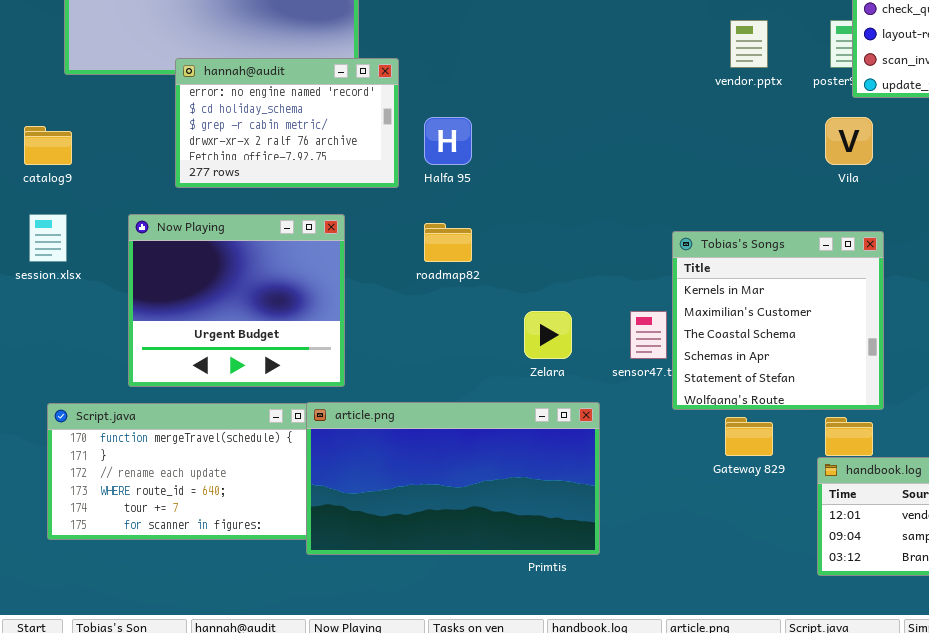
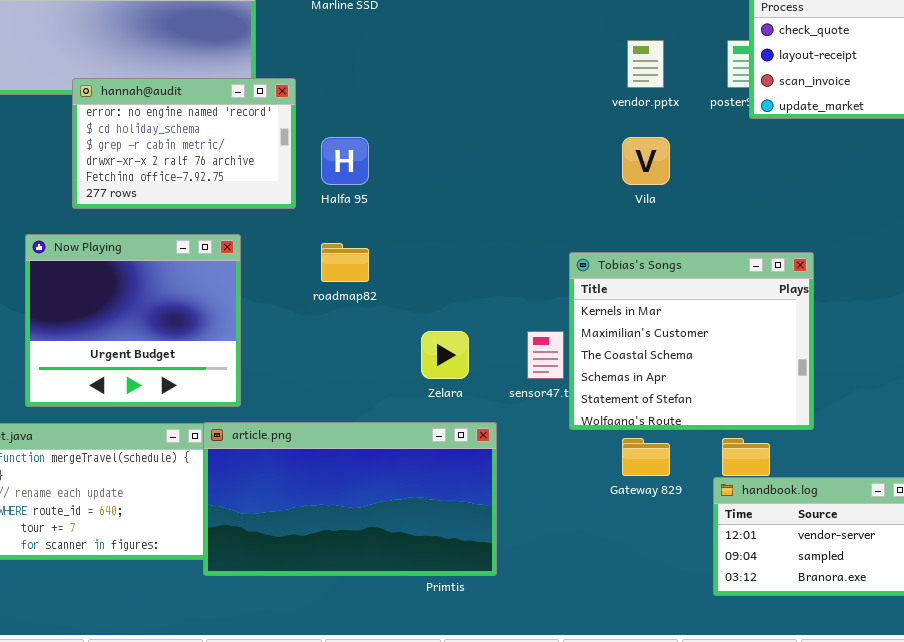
Vila: [825,117,873,165] -> [622,137,670,185], moved
Tobias's Songs: [672,231,884,410] -> [569,252,814,430], resized

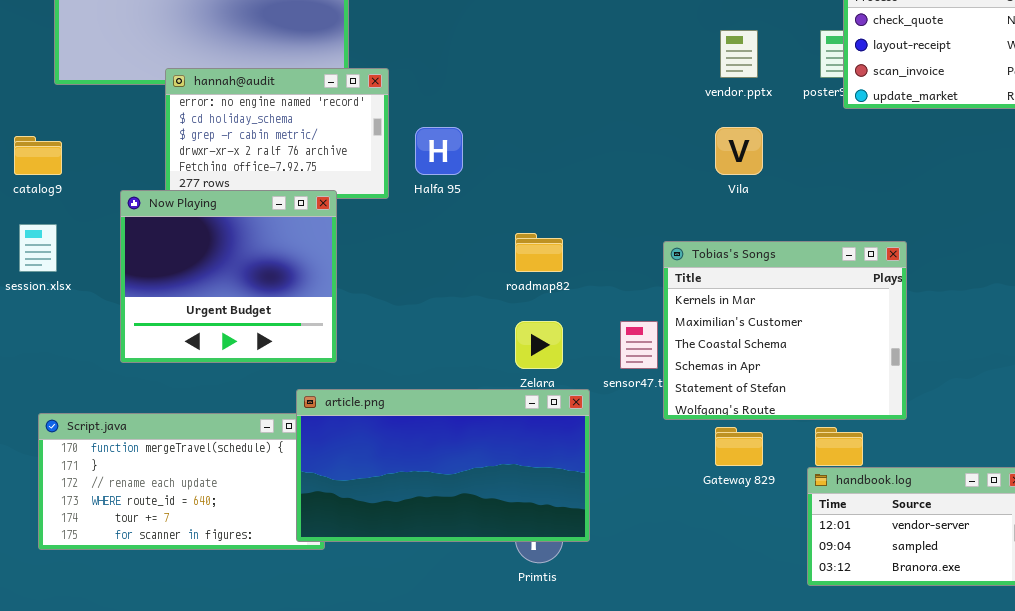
Now Playing: [25,234,241,407] -> [120,190,337,363], moved
roadmap82: [321,243,369,282] -> [515,233,563,272], moved
article.png: [203,422,497,576] -> [296,389,590,542], moved

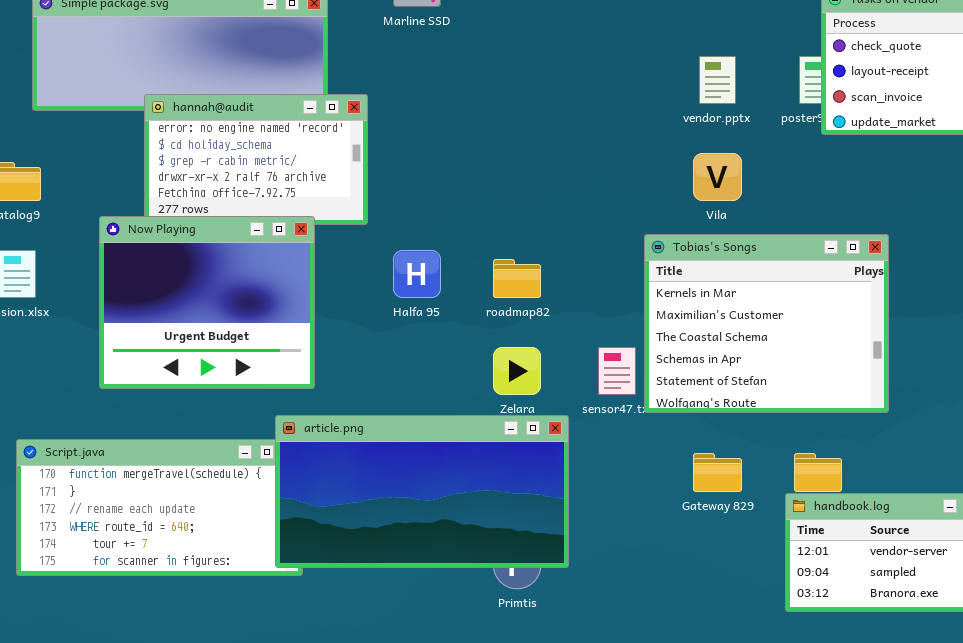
Halfa 95: [415,127,463,175] -> [393,250,441,298], moved
Tobias's Songs: [663,241,907,420] -> [644,234,889,413], moved

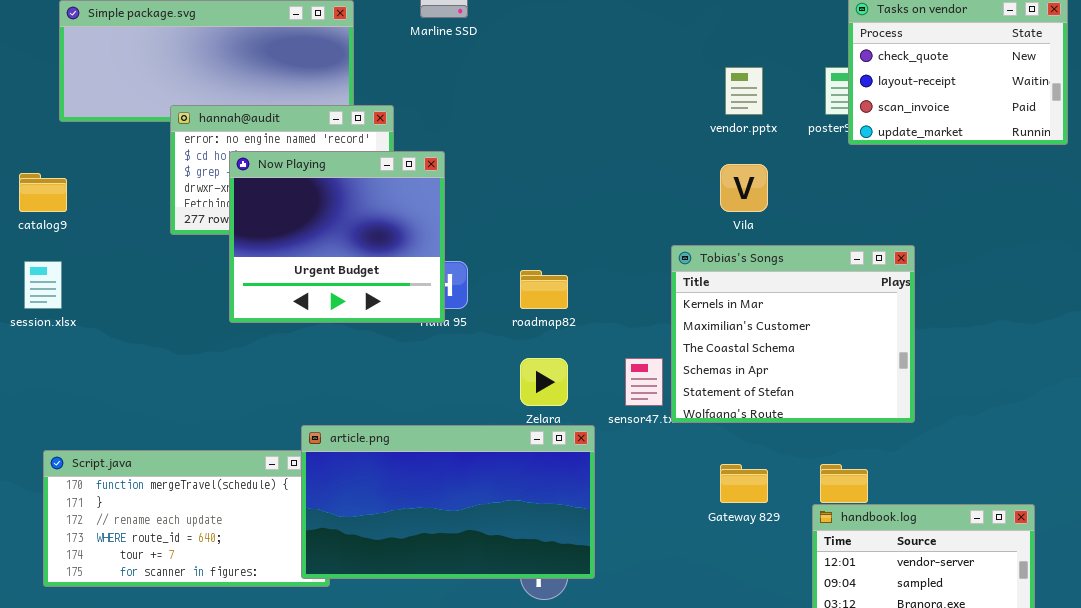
Now Playing: [99,216,315,389] -> [229,151,445,323], moved

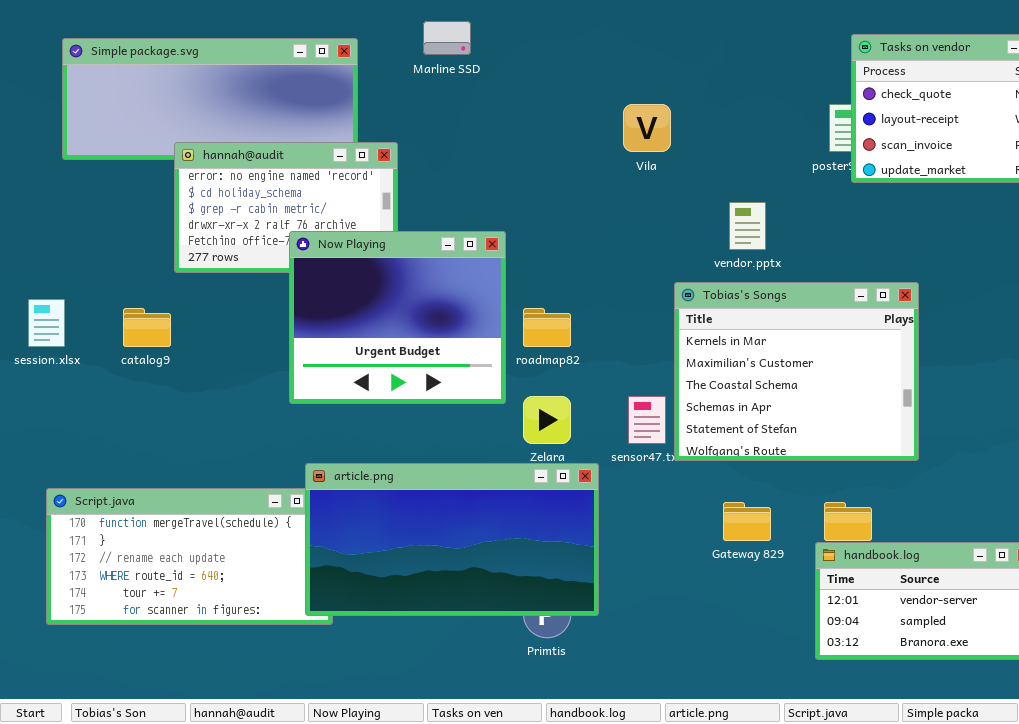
vendor.pptx: [725,67,763,115] -> [729,202,766,250], moved
Now Playing: [229,151,445,323] -> [289,231,506,404], moved
Vila: [720,164,768,212] -> [623,104,671,152], moved
catalog9: [19,173,67,212] -> [123,308,171,347], moved

